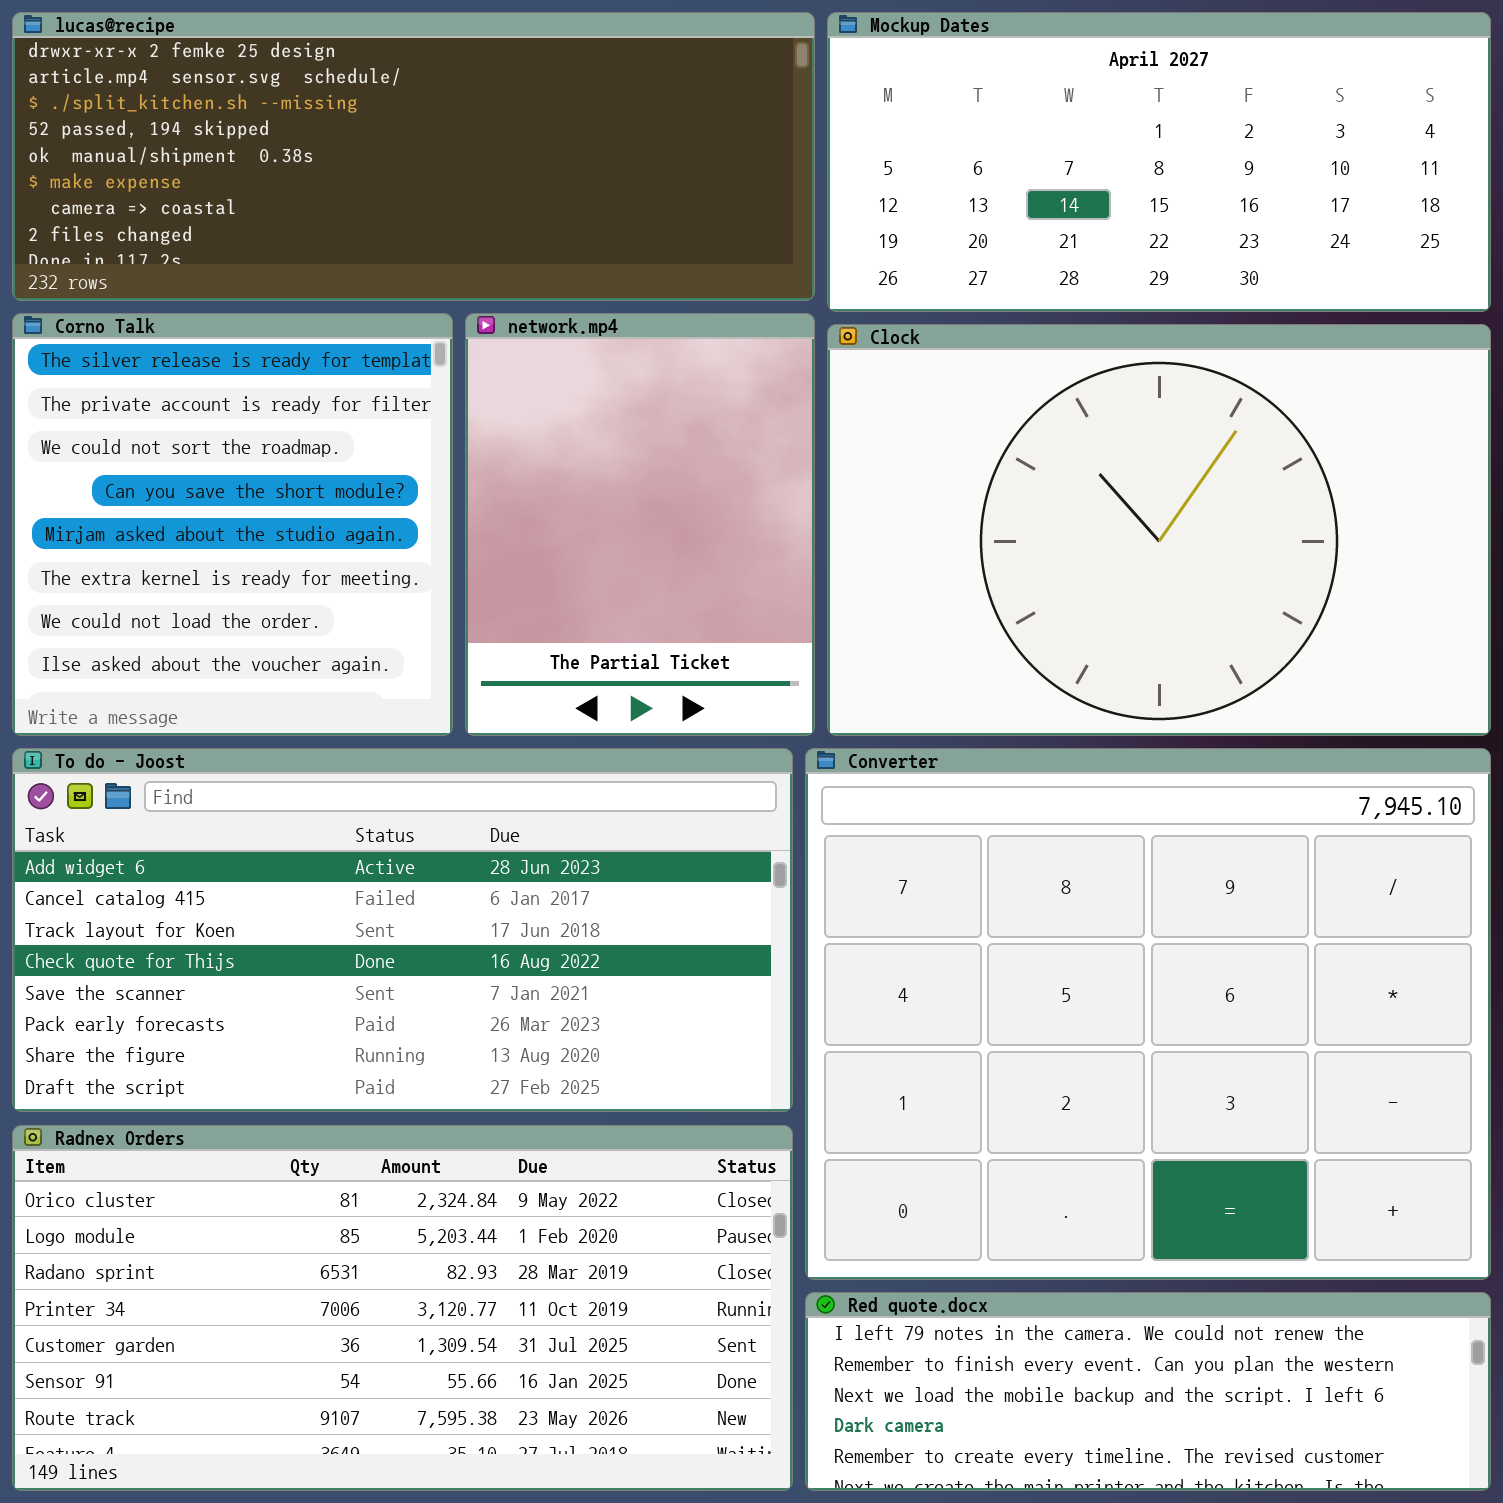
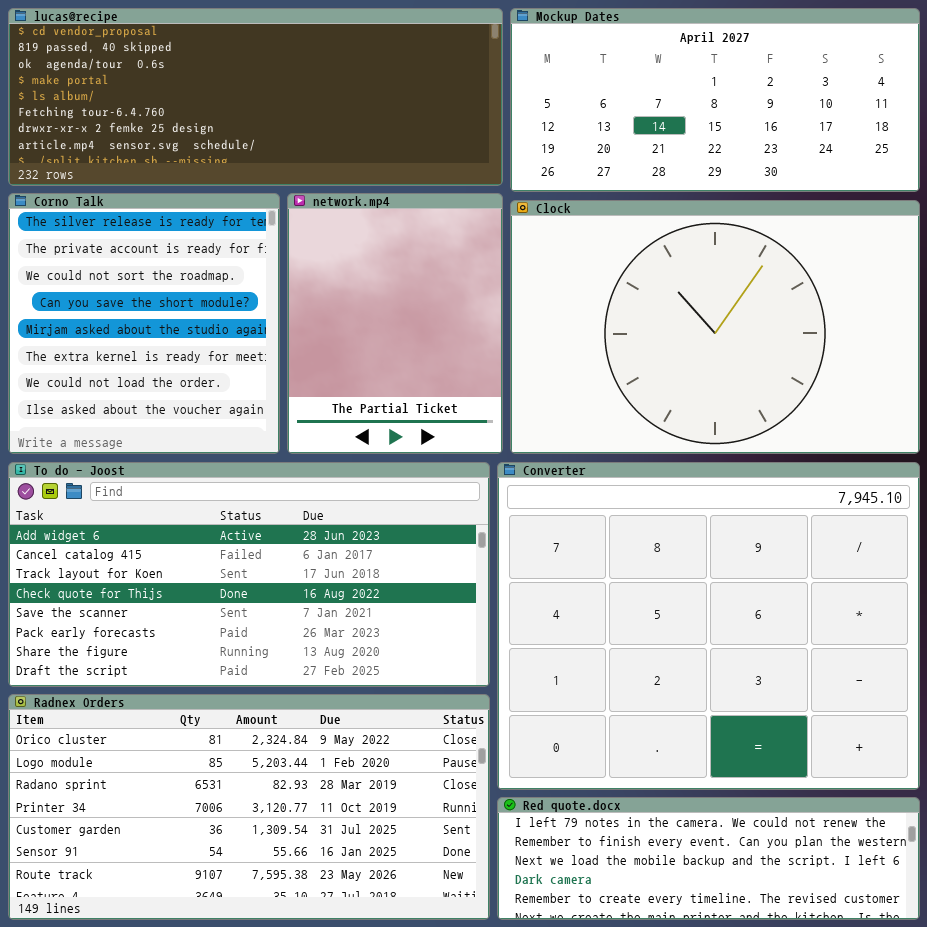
lucas@recipe: [12,12,815,301] -> [8,8,503,186], scrolled up 6 rows

